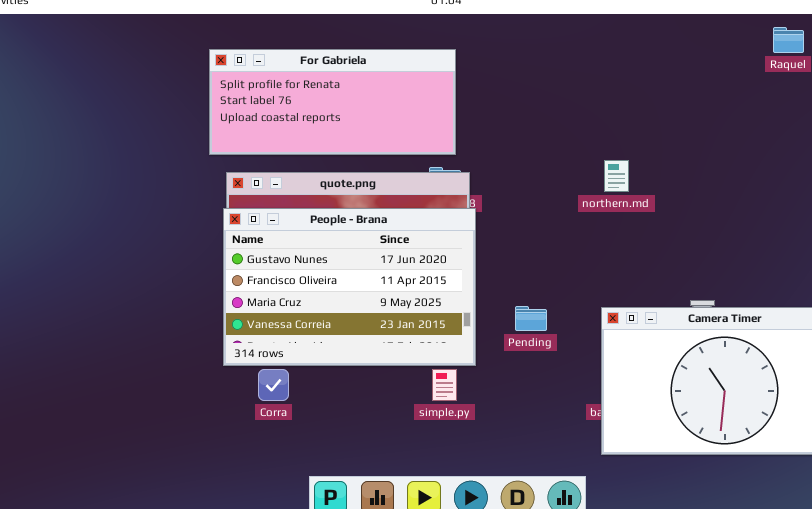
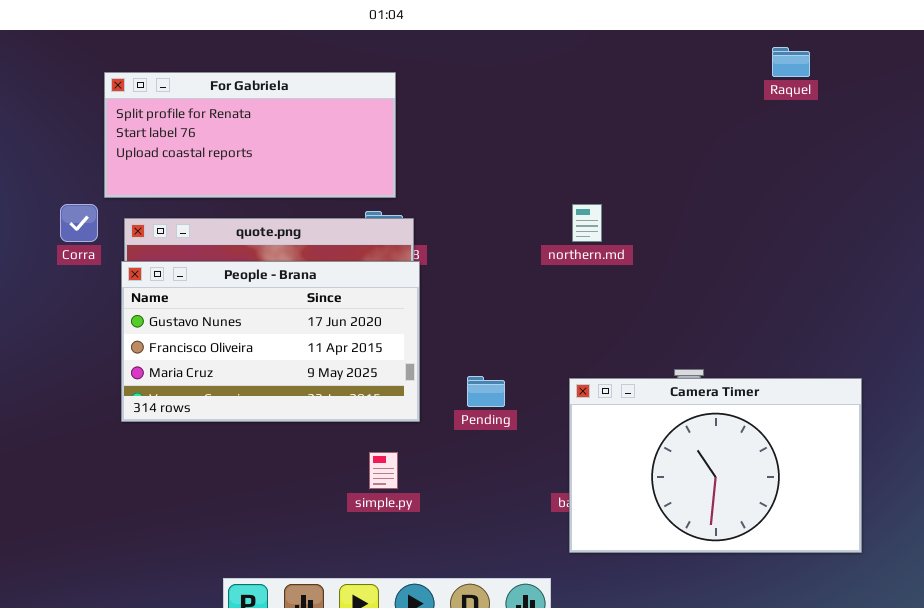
People - Brana: [223,208,476,366] -> [121,261,420,422], resized
Corra: [258,369,289,401] -> [60,204,98,242], moved

